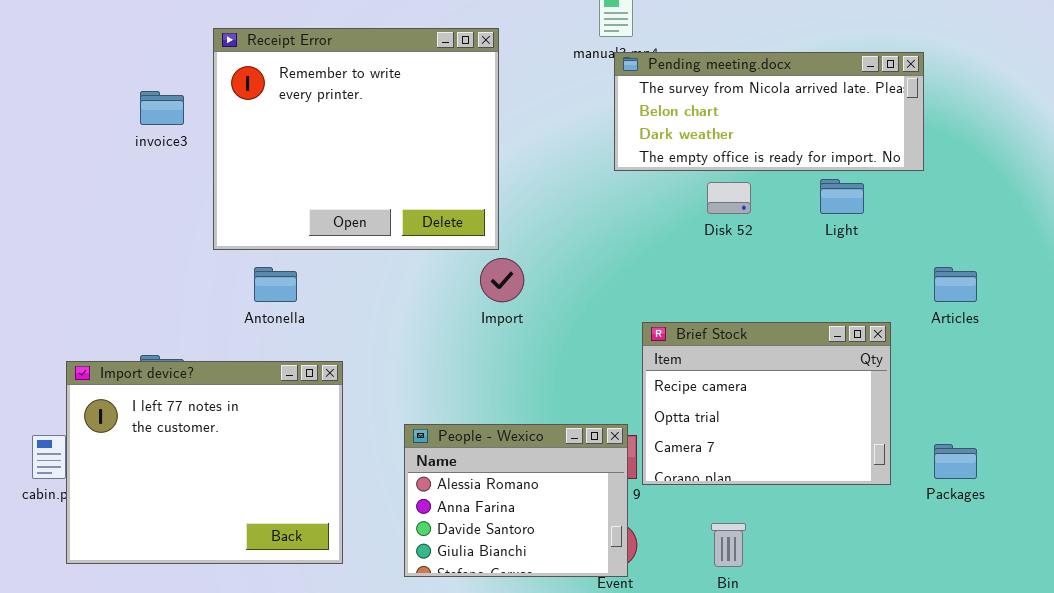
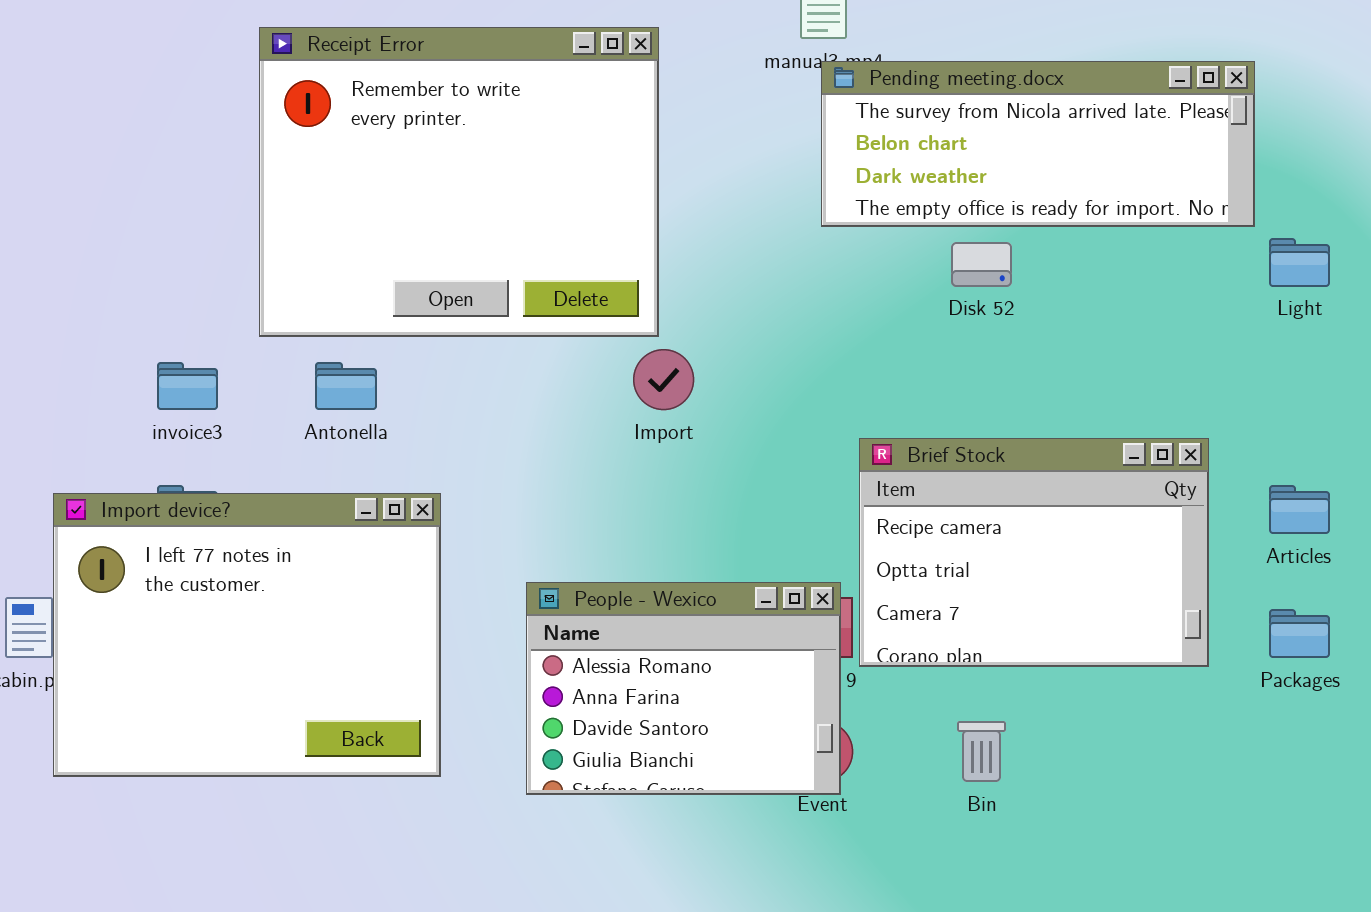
invoice3: [140,91,184,125] -> [157,362,218,410], moved
Light: [820,179,864,214] -> [1269,238,1330,287], moved
Articles: [934,267,977,302] -> [1269,485,1330,534], moved

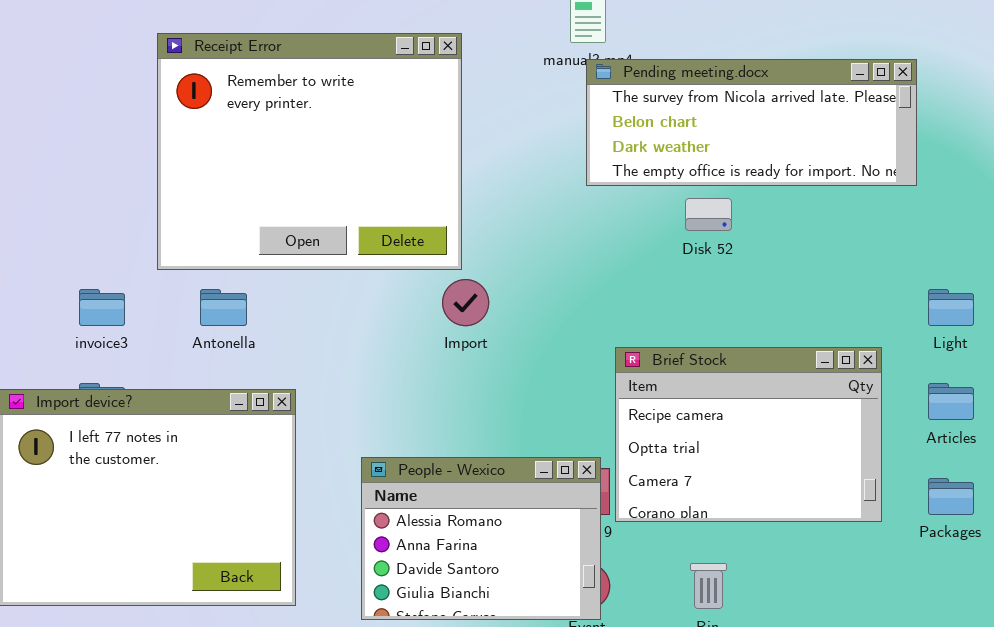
Light: [1269,238,1330,287] -> [928,289,974,326], moved

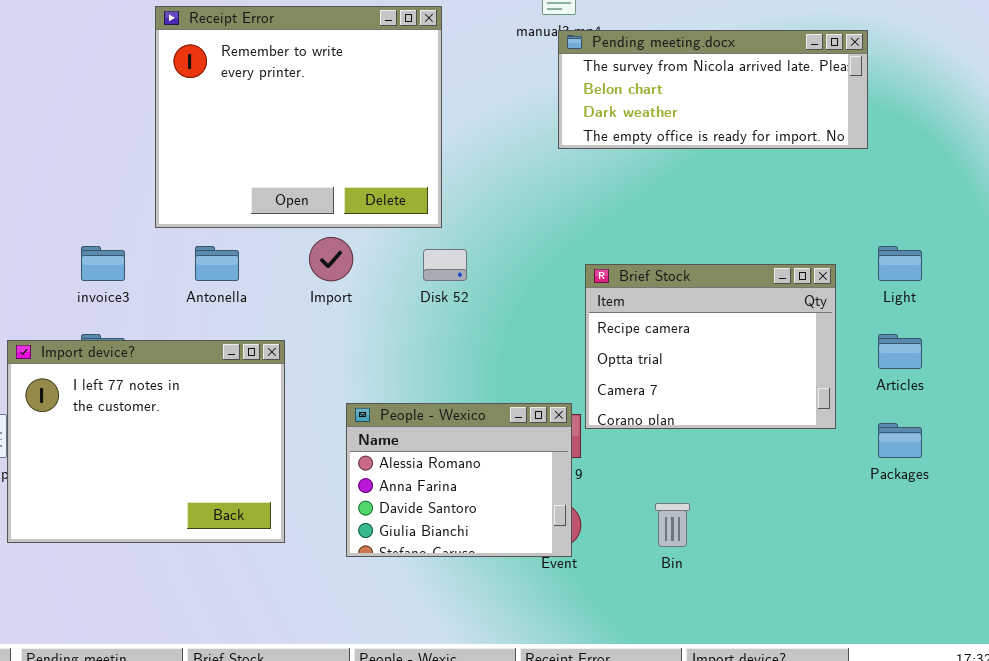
Disk 52: [685,198,732,231] -> [423,249,467,281], moved
Import: [442,279,489,326] -> [309,237,353,281], moved
Brief Stock: [615,347,882,522] -> [585,264,836,429], moved

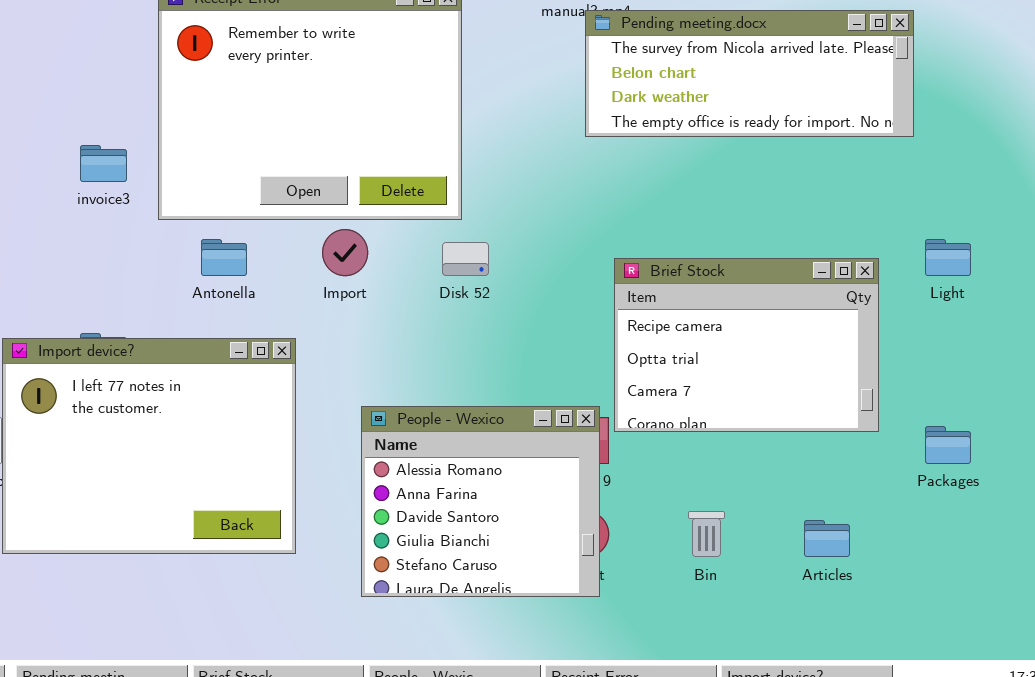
invoice3: [81,246,125,281] -> [80,145,127,182], moved
Articles: [878,334,922,369] -> [804,520,850,557], moved
People - Wexico: [346,403,572,557] -> [361,406,600,597], resized

